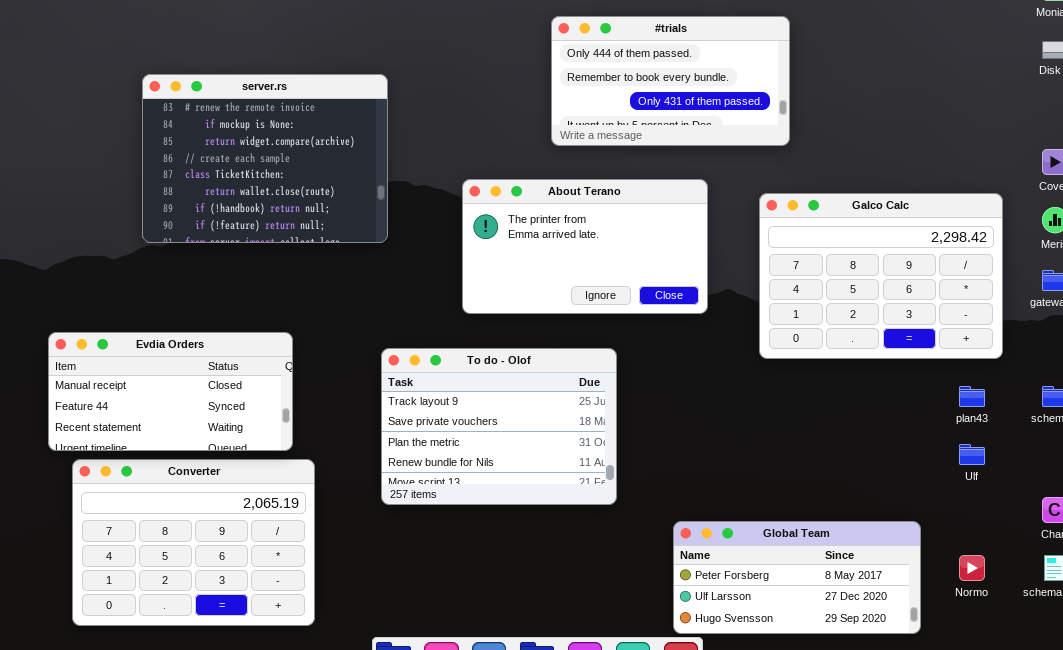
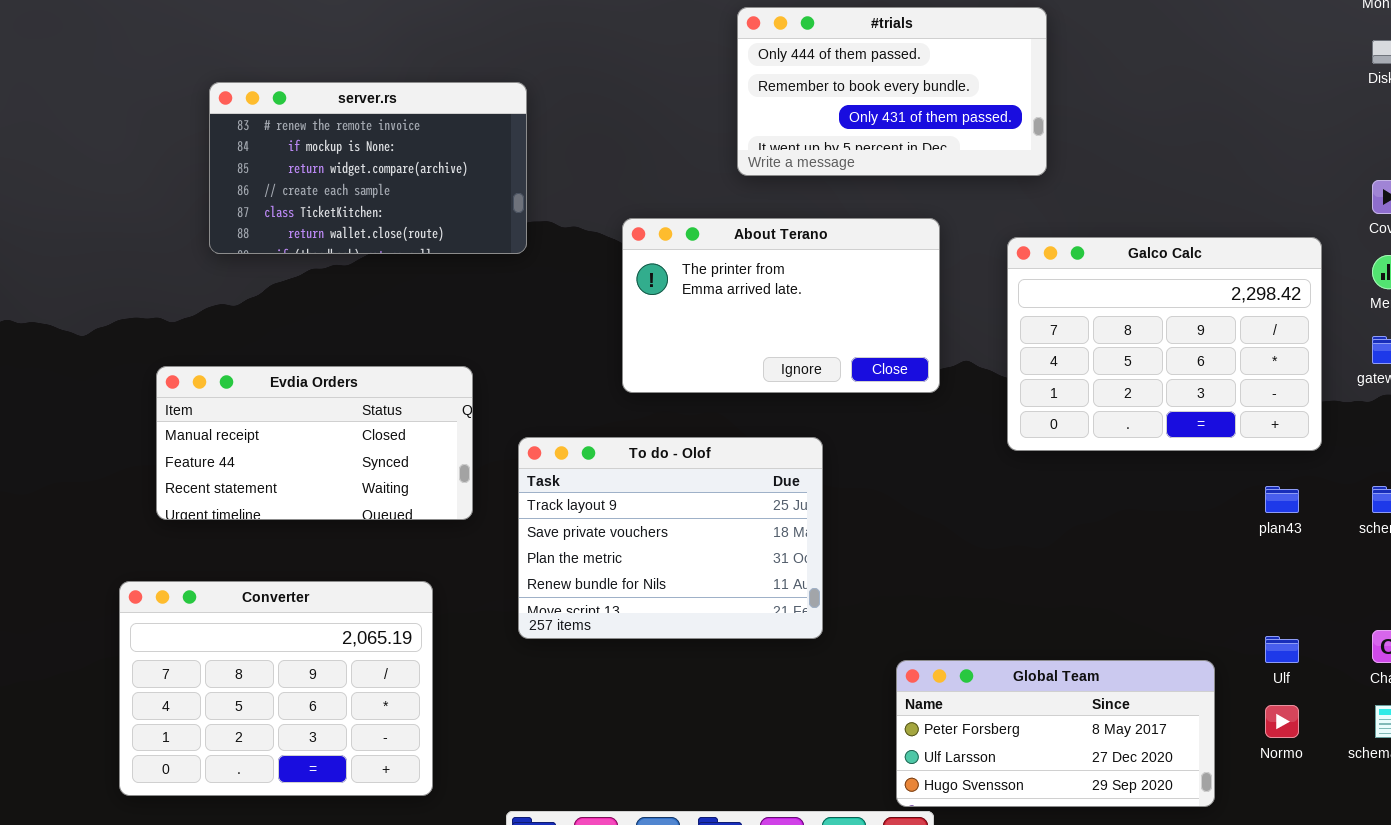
server.rs: [142,74,388,243] -> [209,82,527,254], resized
Evdia Orders: [48,332,293,451] -> [156,366,473,520], moved
Ulf: [959,444,985,465] -> [1265,636,1299,663], moved

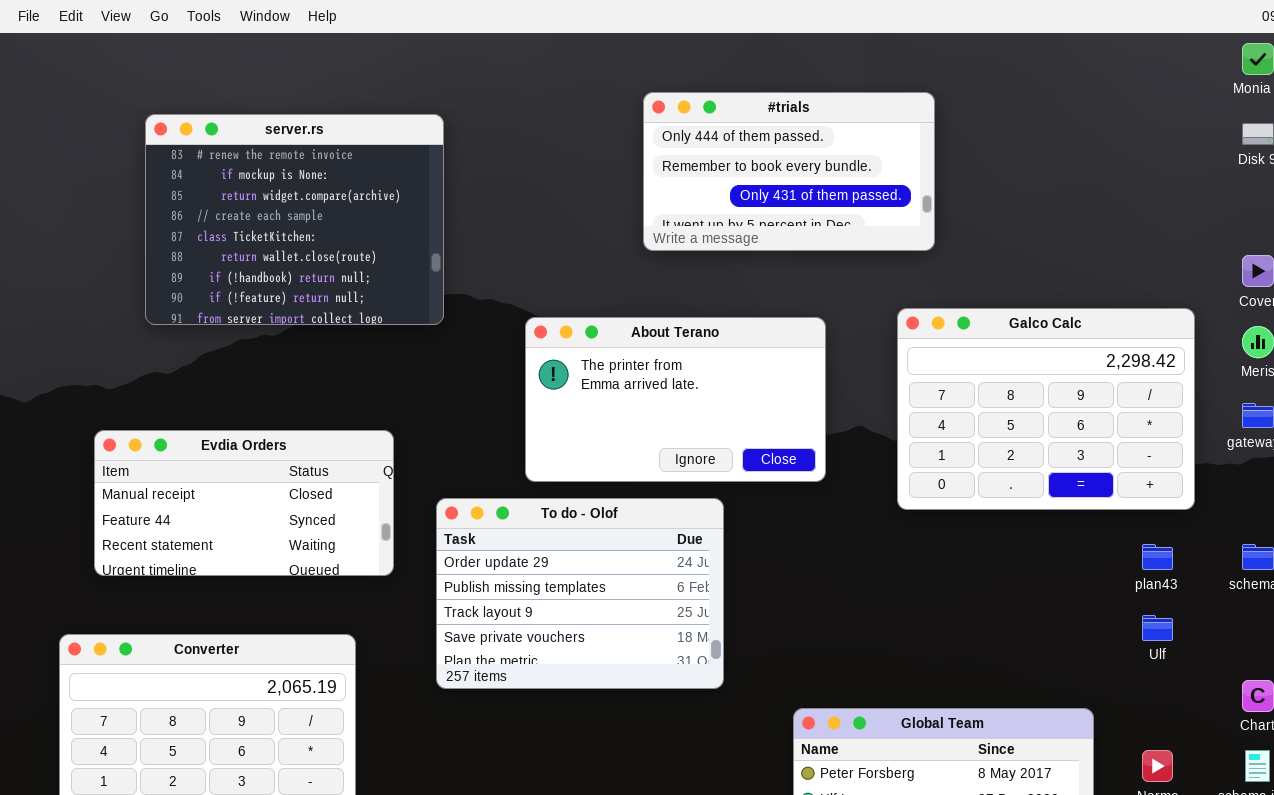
server.rs: [209,82,527,254] -> [145,114,444,325], resized
About Terano: [622,218,940,393] -> [525,317,826,482], moved
To do - Olof: [518,437,823,639] -> [436,498,724,689], scrolled up 2 rows
Ulf: [1265,636,1299,663] -> [1142,615,1173,641], moved

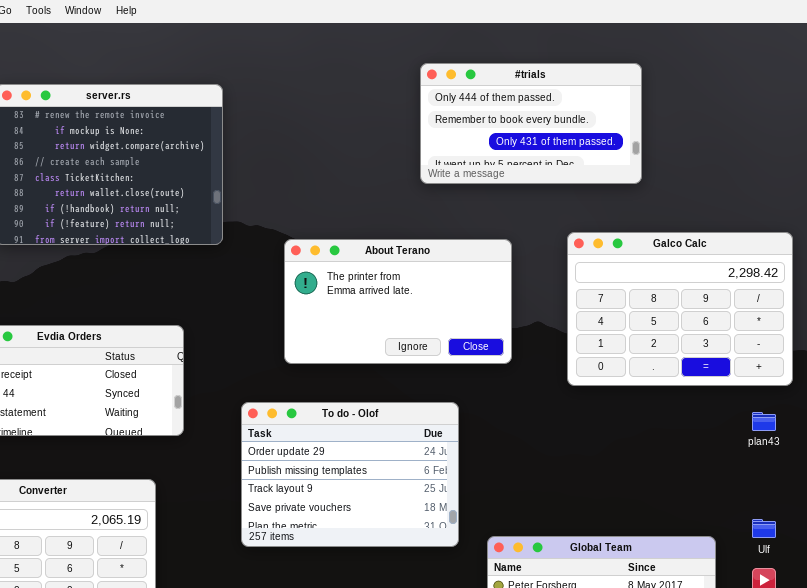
#trials: [643,92,935,251] -> [420,63,642,184], moved
To do - Olof: [436,498,724,689] -> [241,402,459,547], moved
Ulf: [1142,615,1173,641] -> [752,519,776,538], moved

